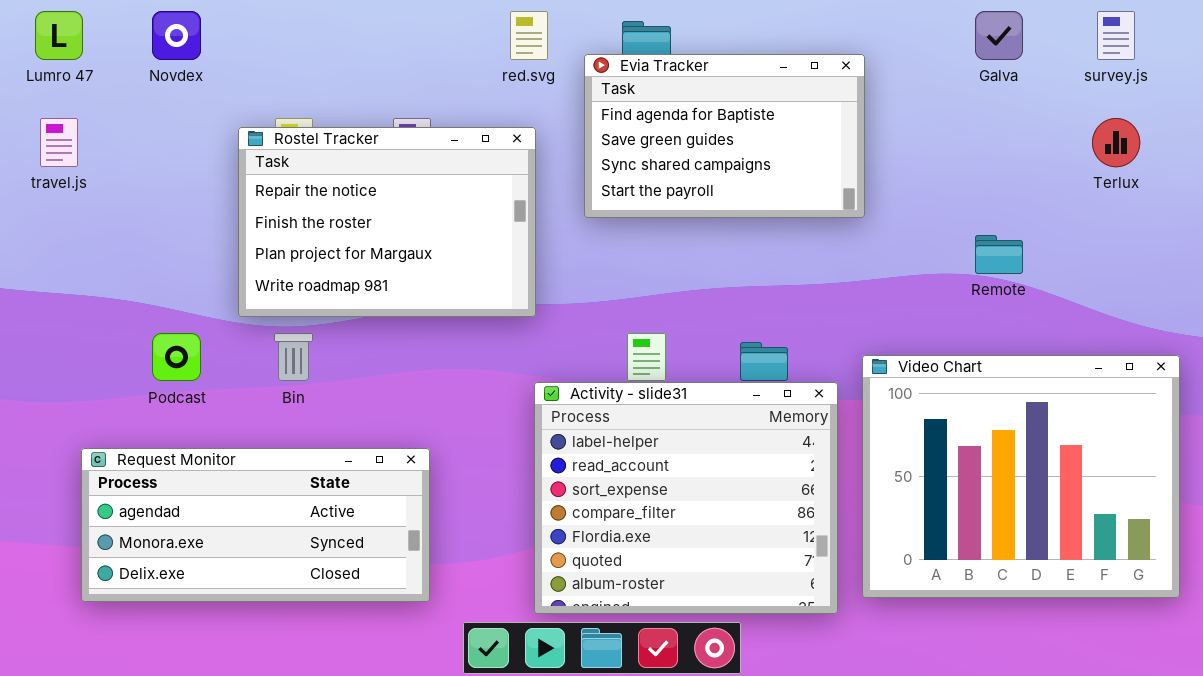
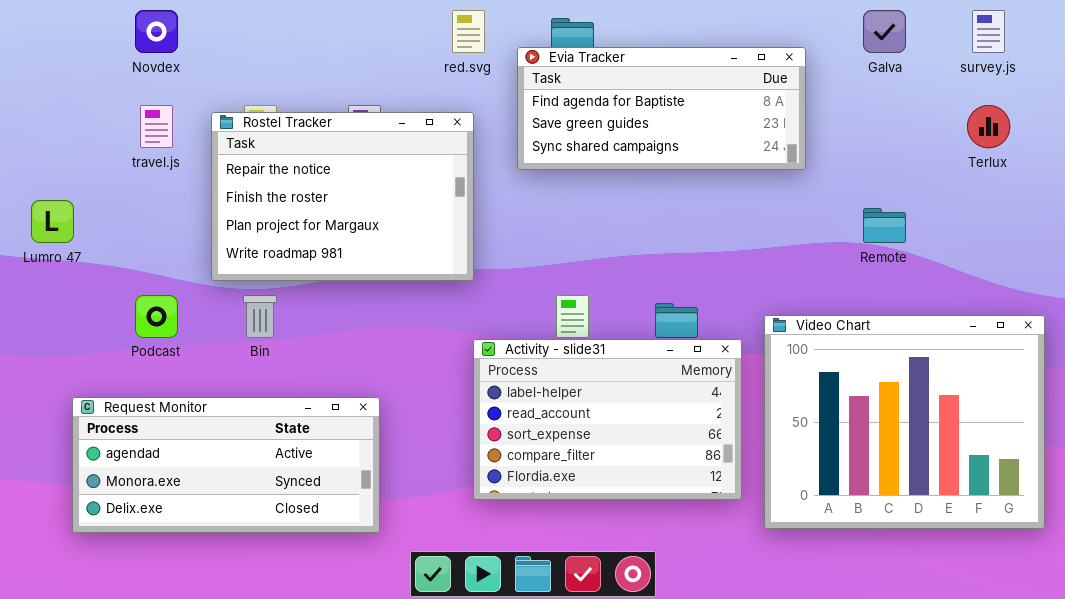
Lumro 47: [35,11,83,60] -> [31,200,74,243], moved
Evia Tracker: [584,54,865,218] -> [517,47,806,170], resized
travel.js: [40,118,78,167] -> [140,105,173,148], moved
Activity - slide31: [534,382,838,614] -> [473,339,742,500], resized

